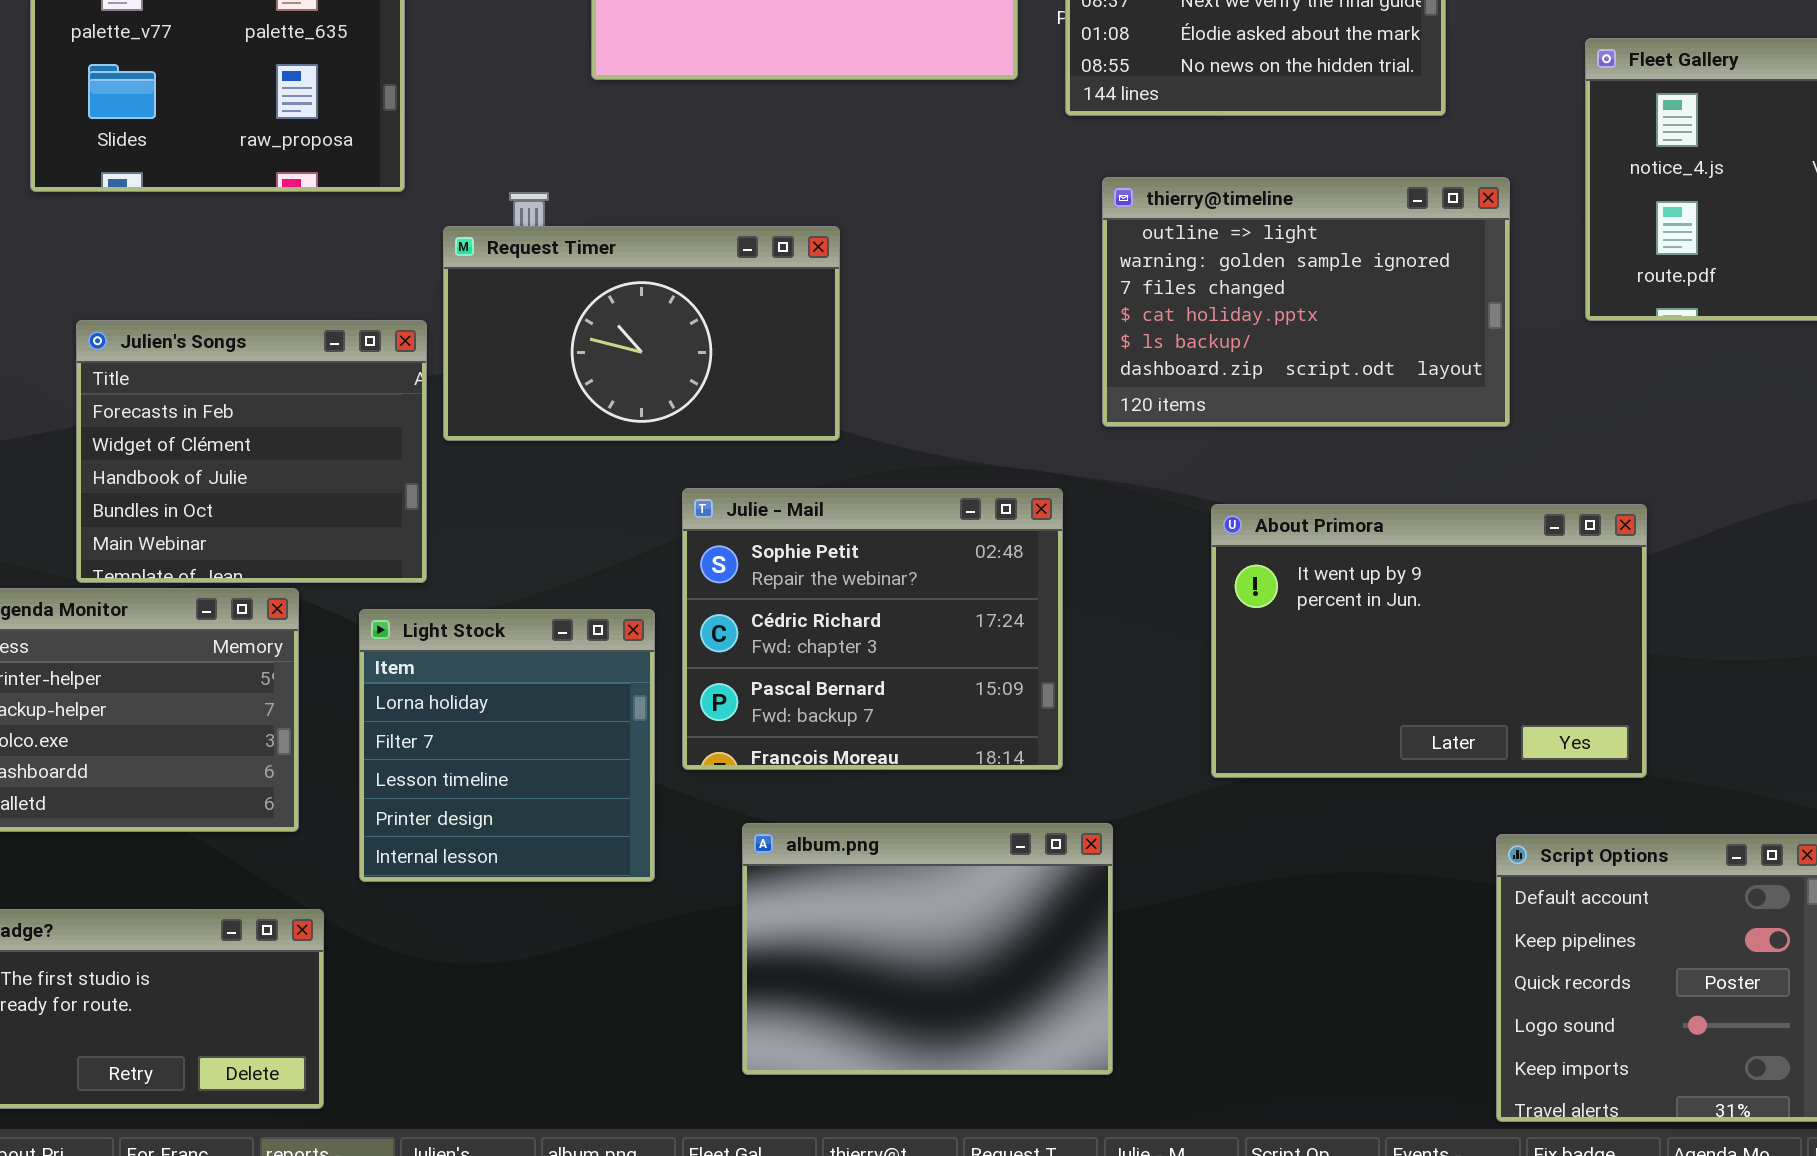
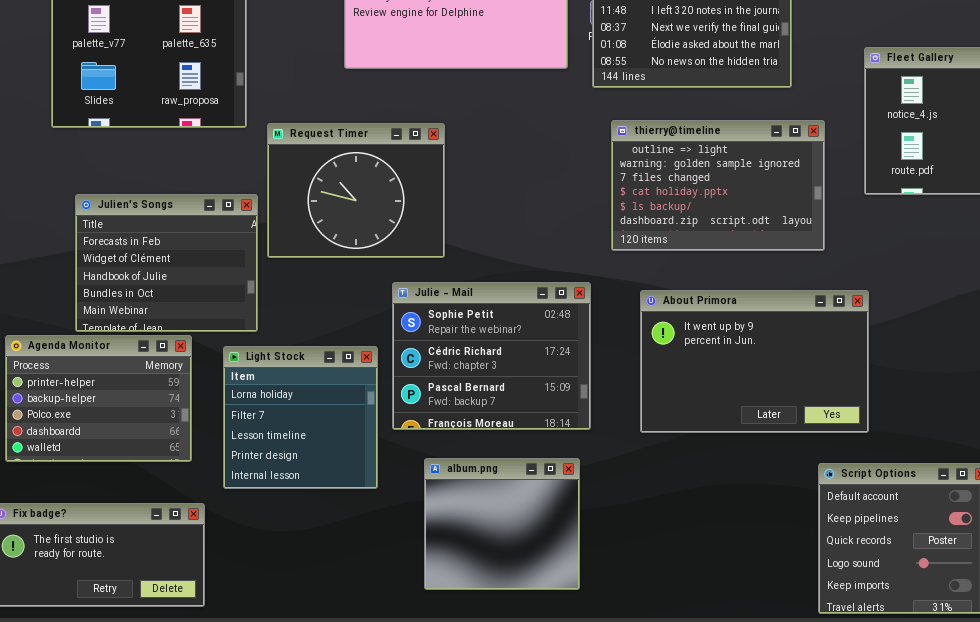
Request Timer: [443,226,840,441] -> [267,123,445,258], resized
About Primora: [1211,504,1647,778] -> [640,290,869,433], moved
album.png: [742,823,1113,1075] -> [424,458,580,590], resized

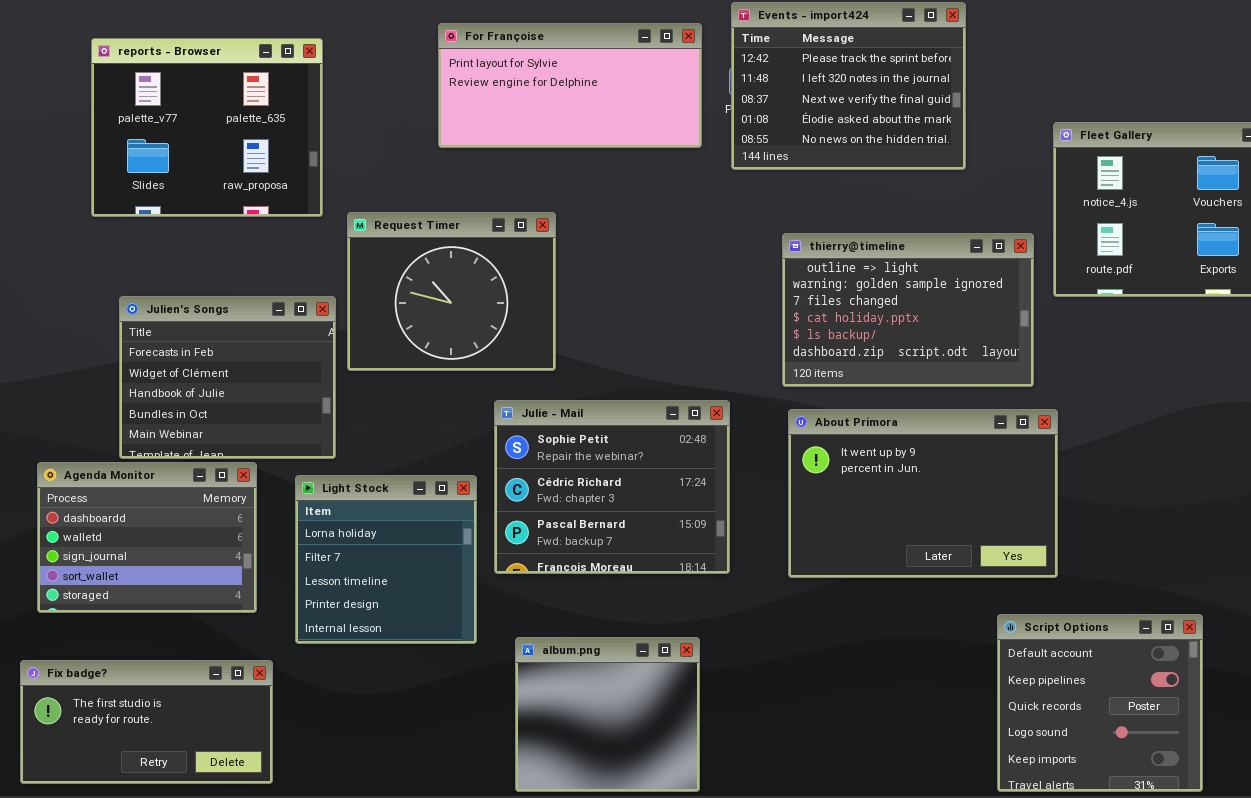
thierry@timeline: [611,120,825,251] -> [782,233,1034,387], moved
Agenda Monitor: [5,335,192,462] -> [37,462,257,613], scrolled down 3 rows
album.png: [424,458,580,590] -> [515,637,700,792], moved

